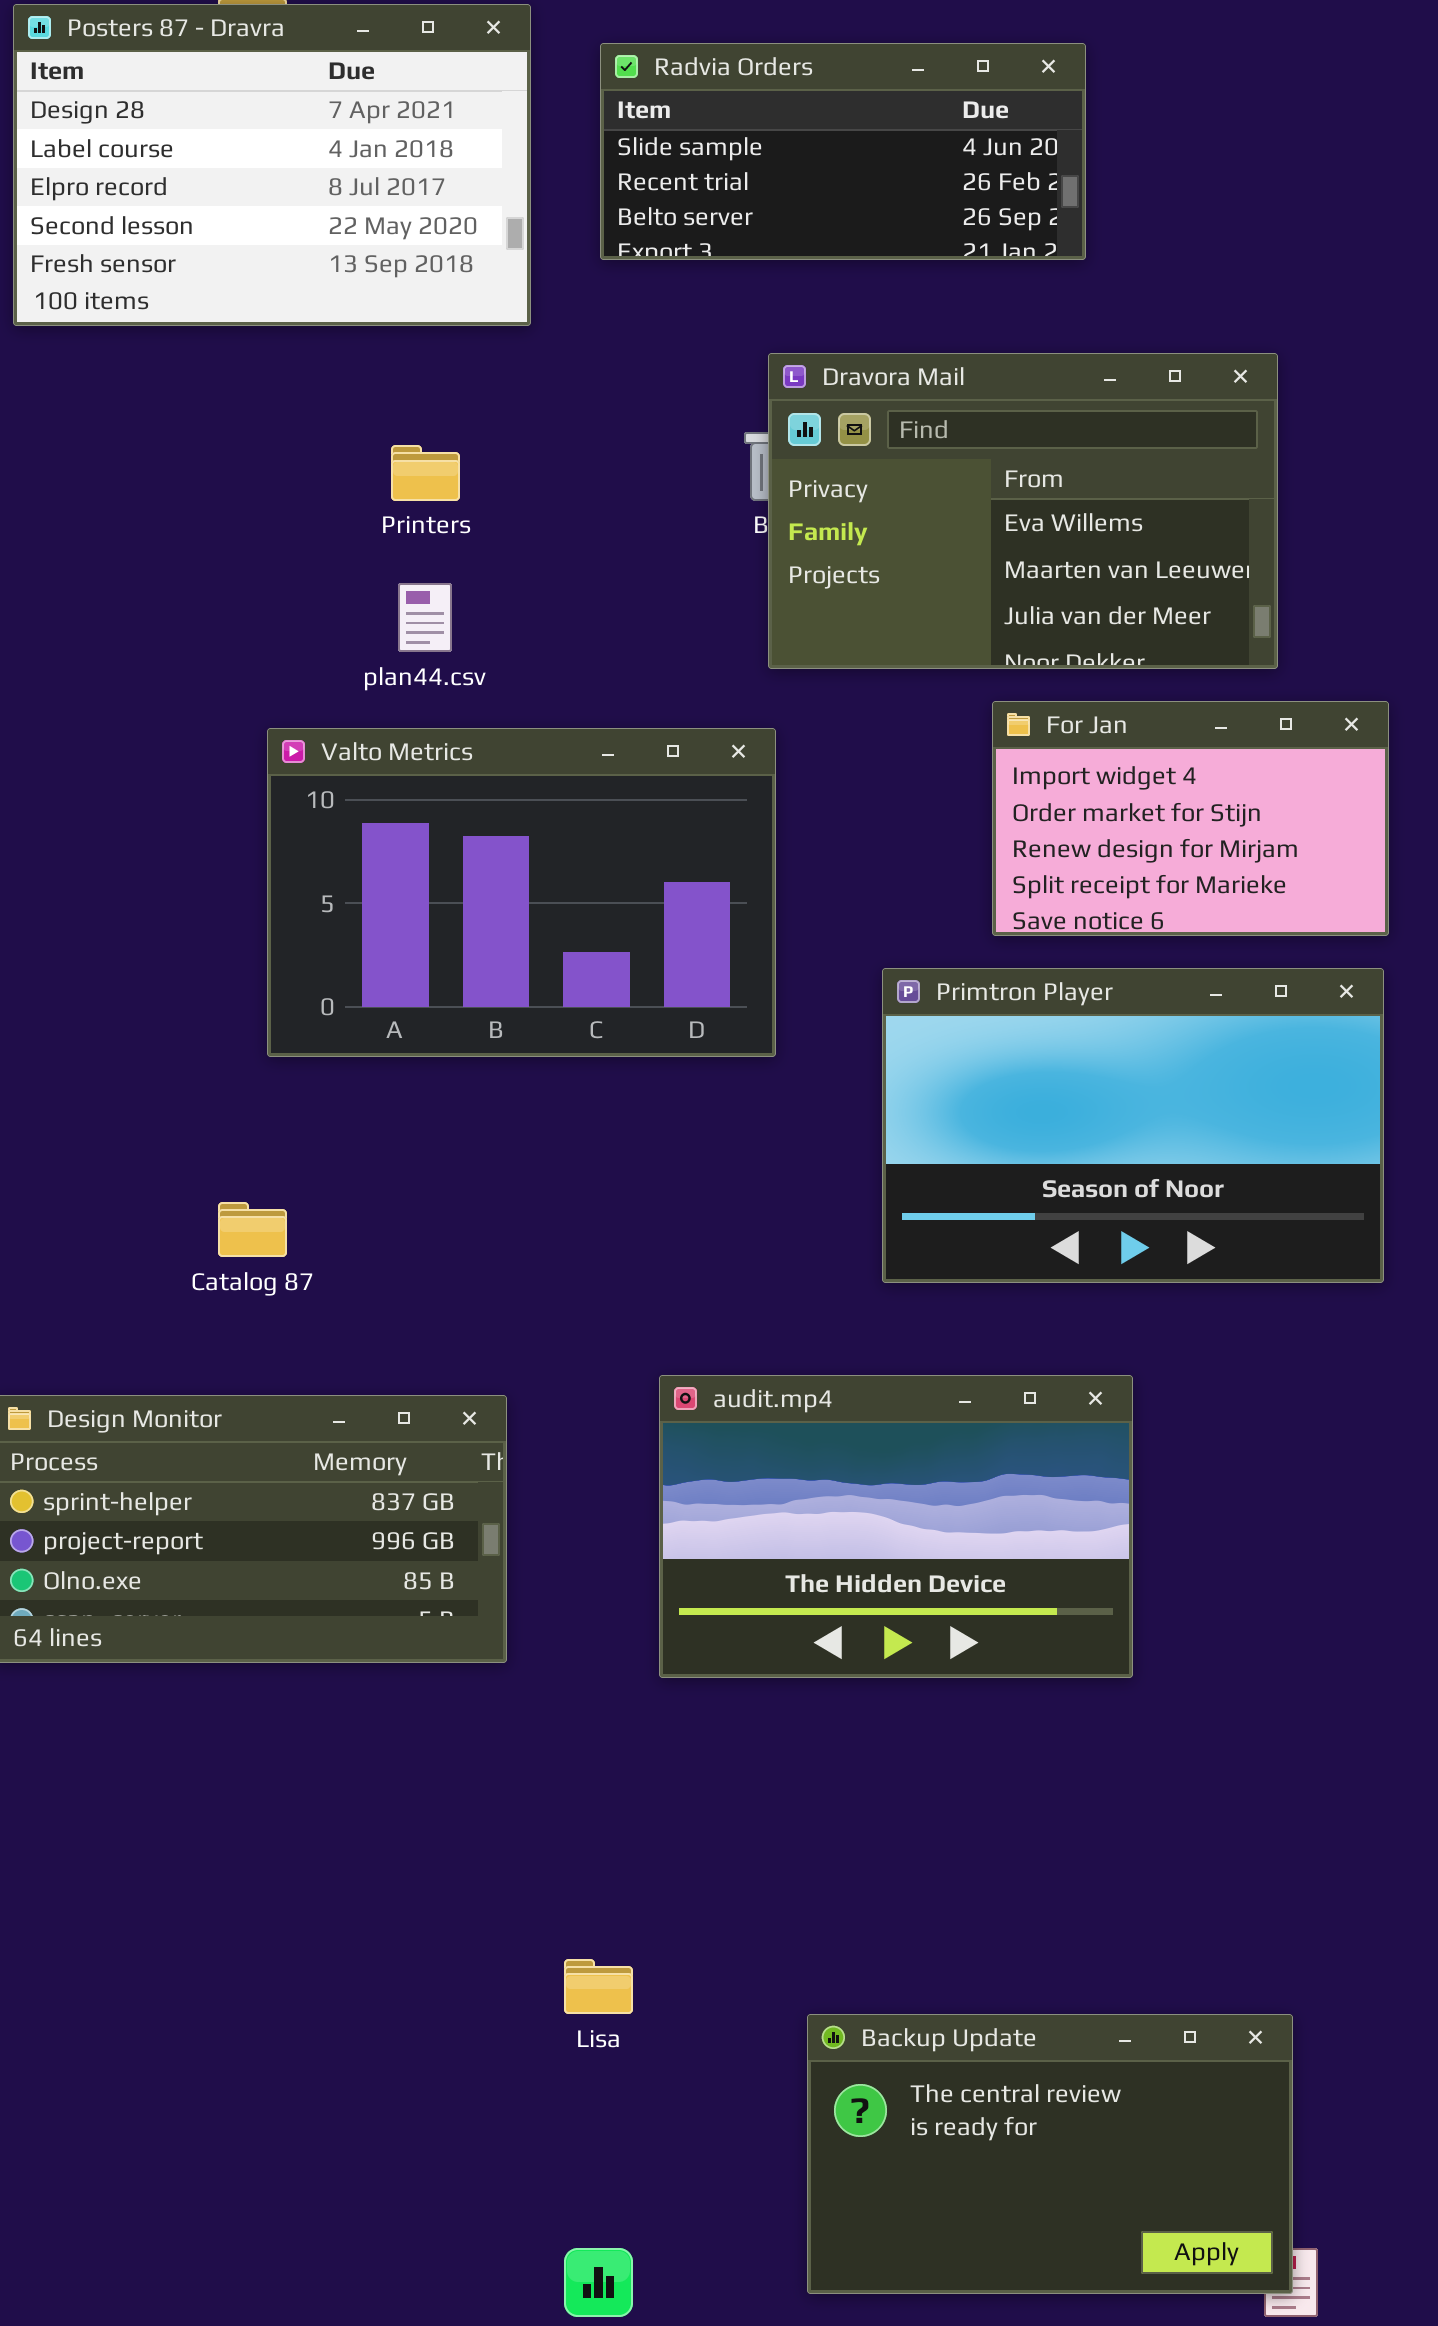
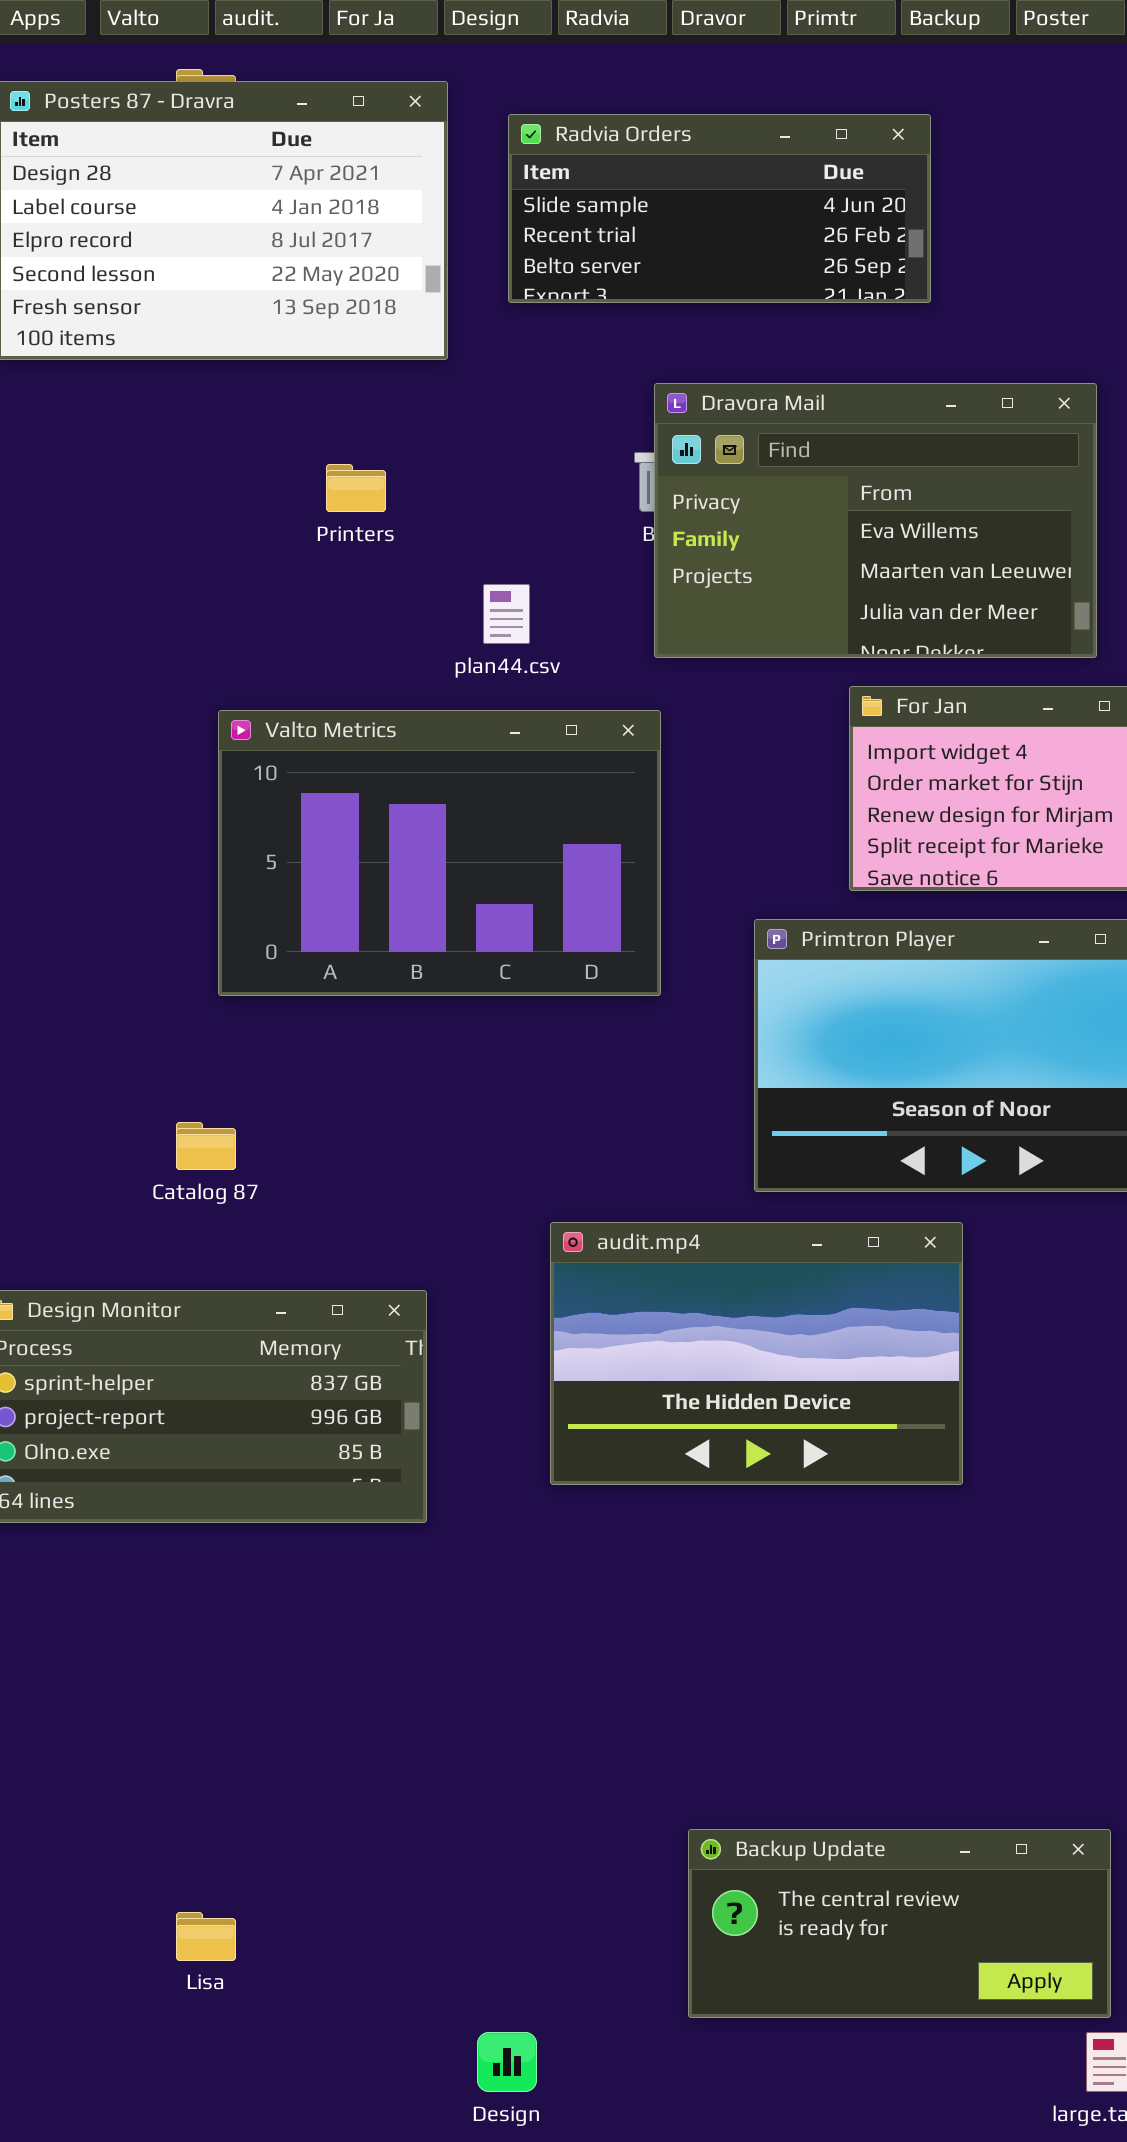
plan44.csv: [398,583,452,652] -> [483,584,530,644], moved
audit.mp4: [659,1375,1133,1678] -> [550,1222,963,1485], moved
Lisa: [564,1959,633,2014] -> [176,1912,236,1961], moved
Backup Update: [807,2014,1293,2294] -> [688,1829,1111,2018], resized

